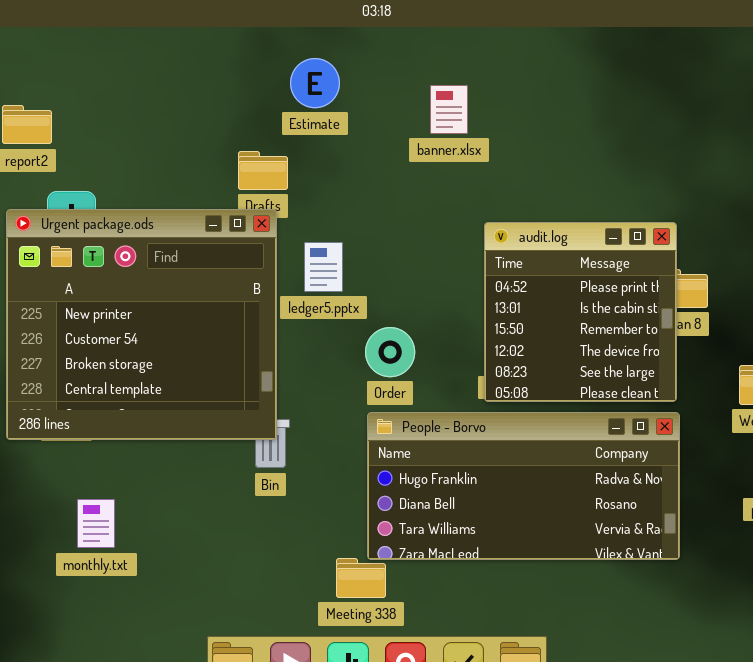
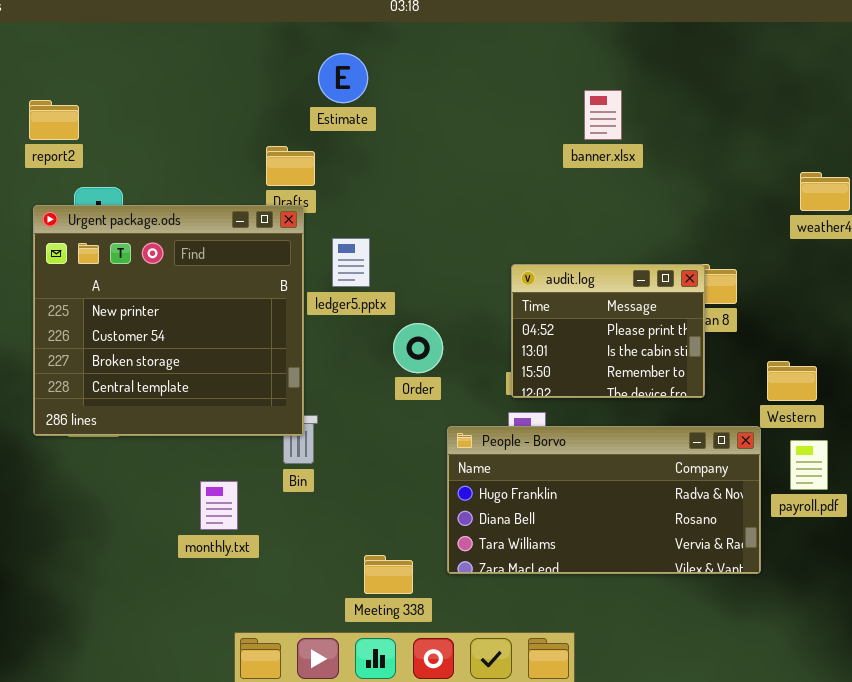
banner.xlsx: [430,85,468,134] -> [584,90,622,140], moved
audit.log: [484,222,677,402] -> [511,264,705,398], resized
People - Borvo: [367,412,680,560] -> [447,426,761,574], moved
monthly.txt: [77,499,115,548] -> [200,481,238,530], moved

